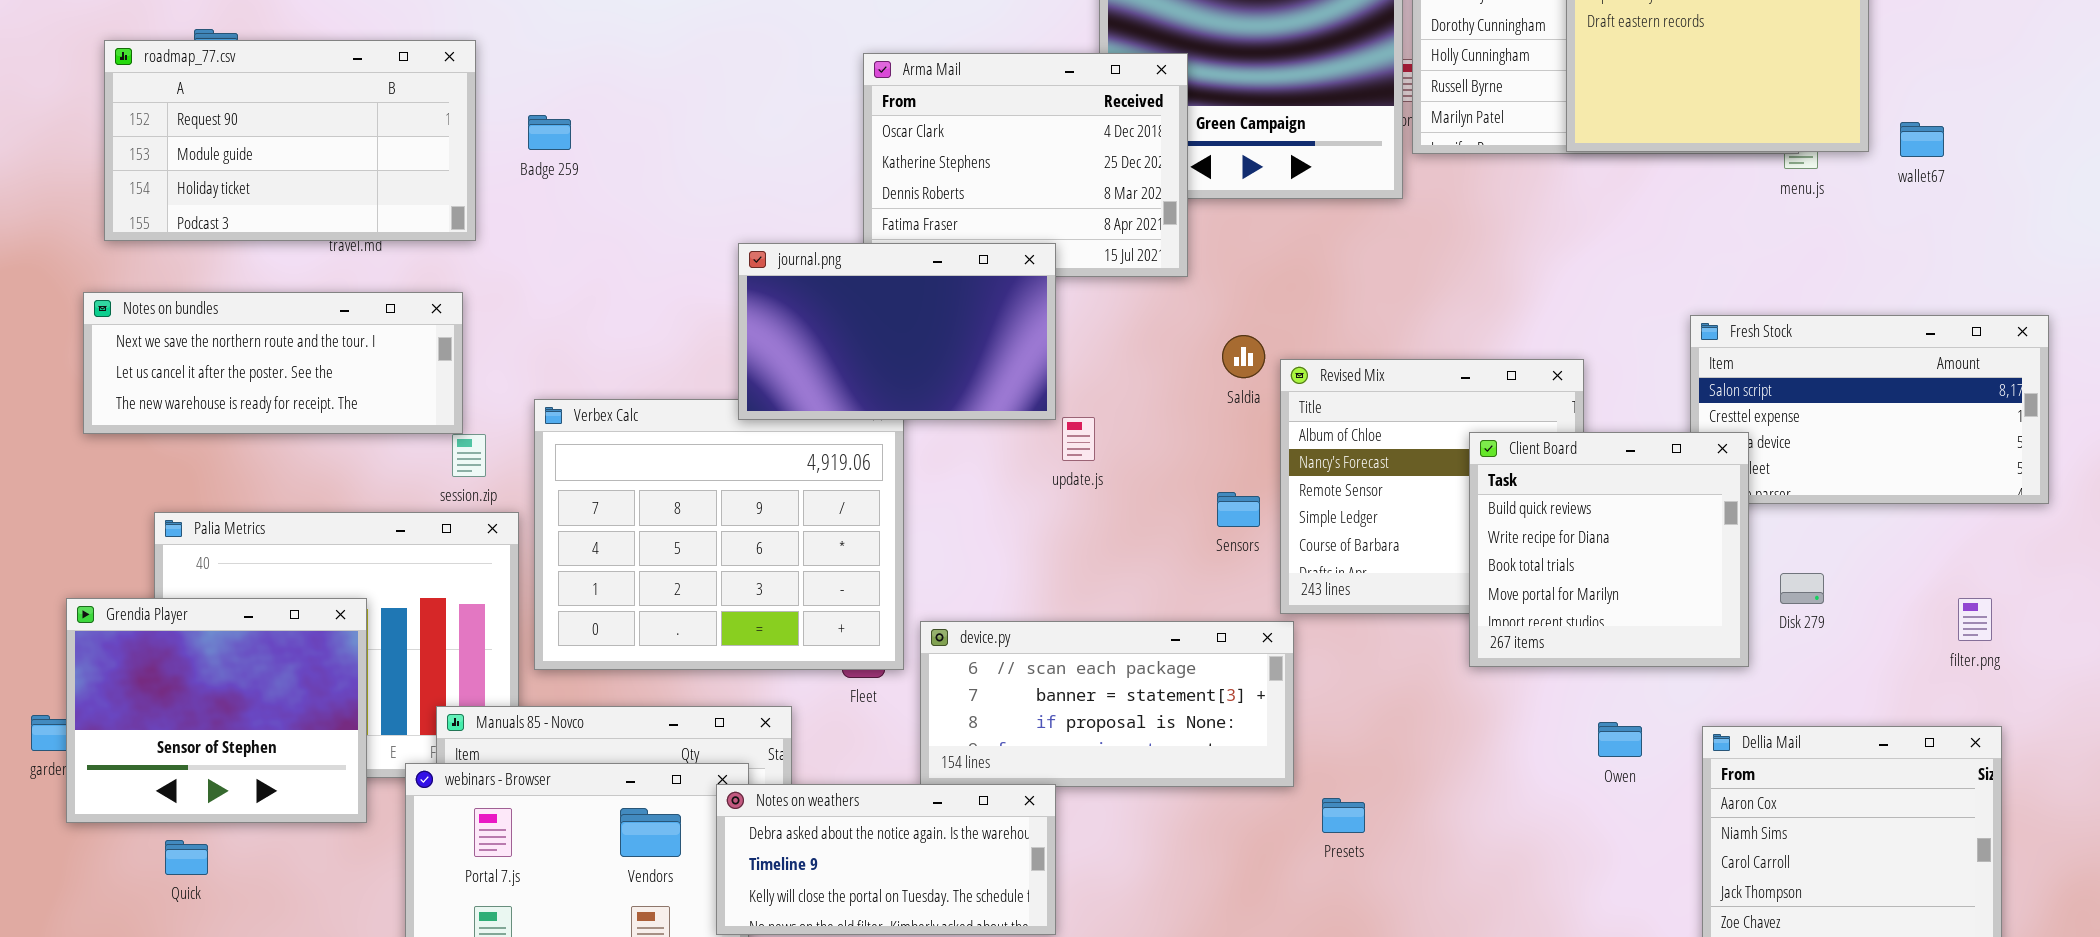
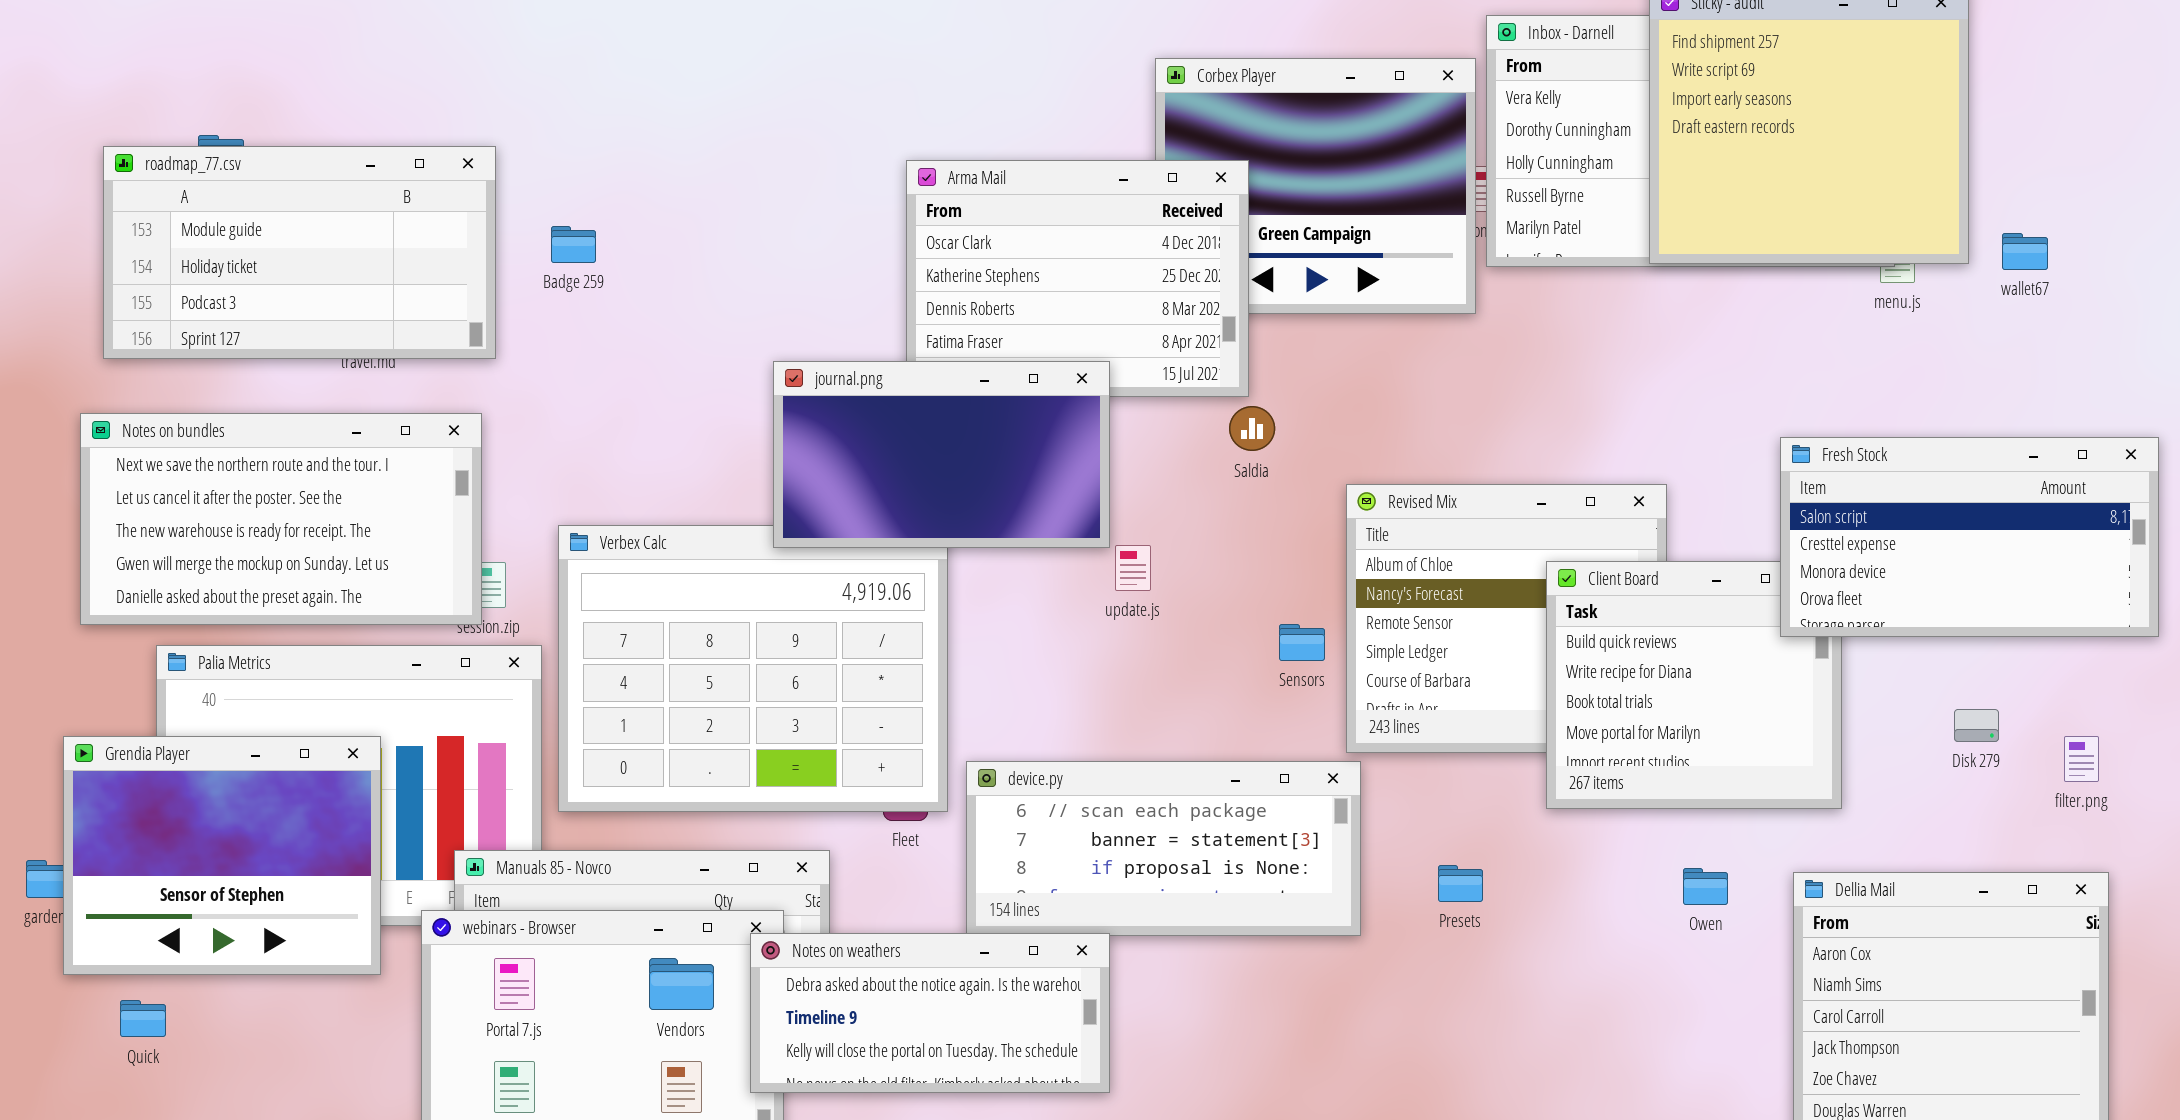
roadmap_77.csv: [104,40,476,241] -> [103,146,496,359], scrolled down 1 row
Notes on bundles: [83,292,463,434] -> [80,413,482,625], resized
Fresh Stock: [1690,315,2049,504] -> [1780,437,2159,637], raised
Saldia: [1222,335,1265,378] -> [1229,406,1275,451], moved
Disk 279: [1780,573,1824,604] -> [1954,709,1999,742], moved
Presets: [1322,798,1365,833] -> [1438,865,1483,902], moved
Quick: [165,840,208,875] -> [120,1000,166,1037], moved

